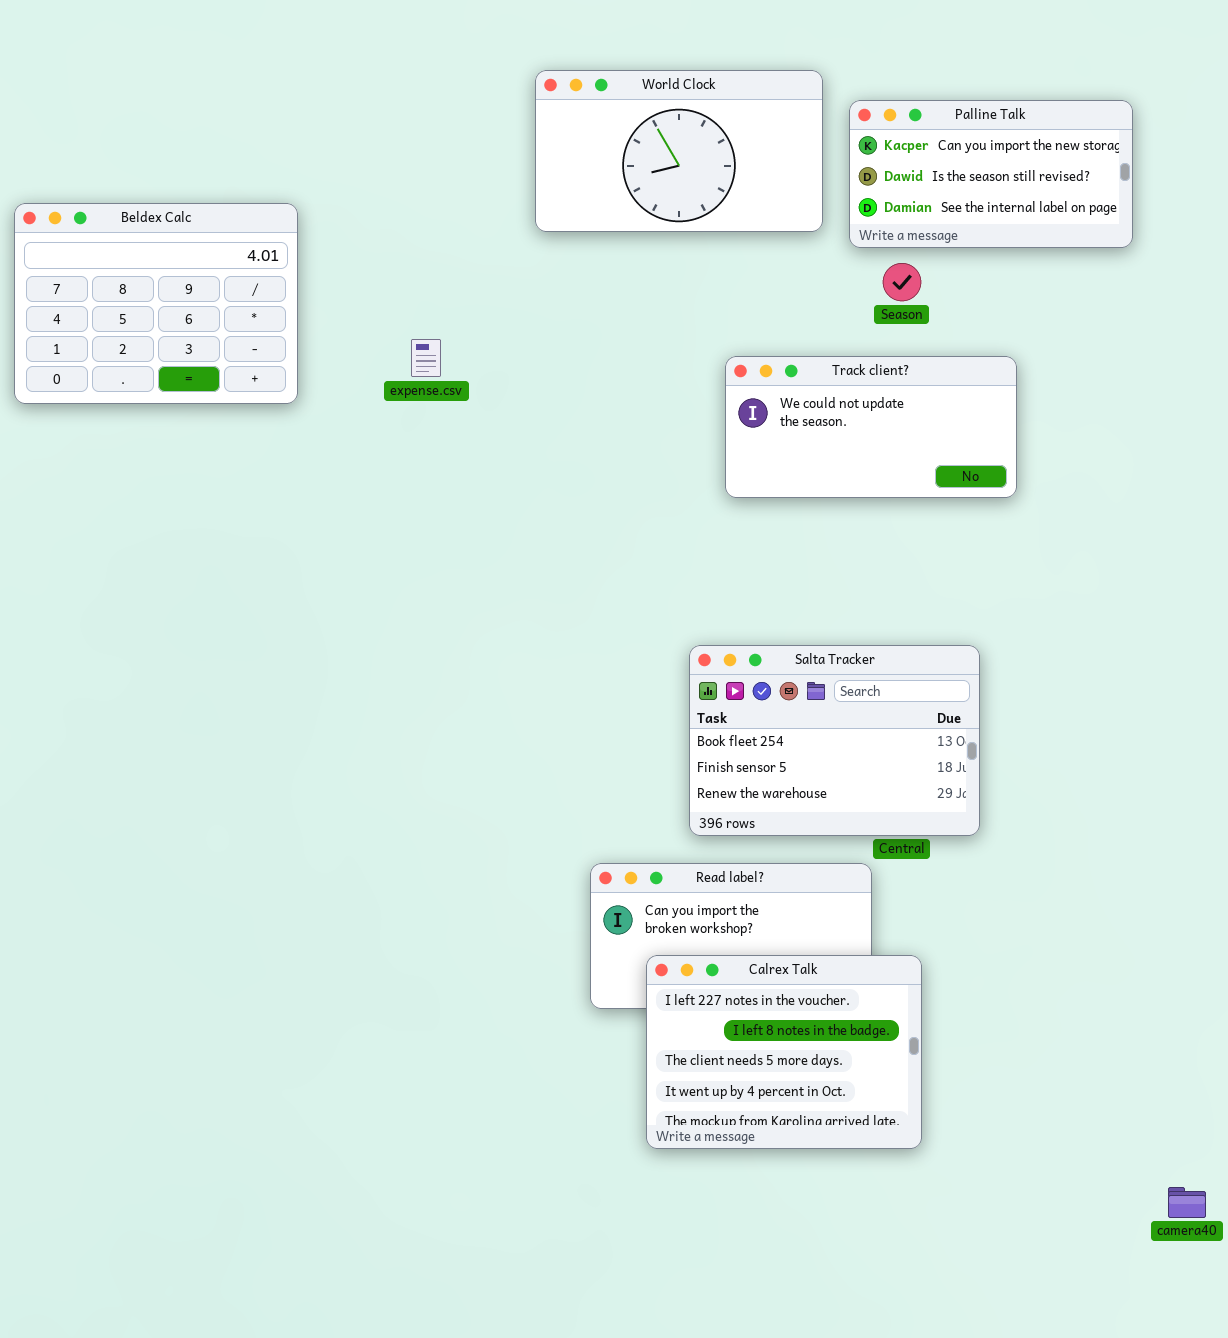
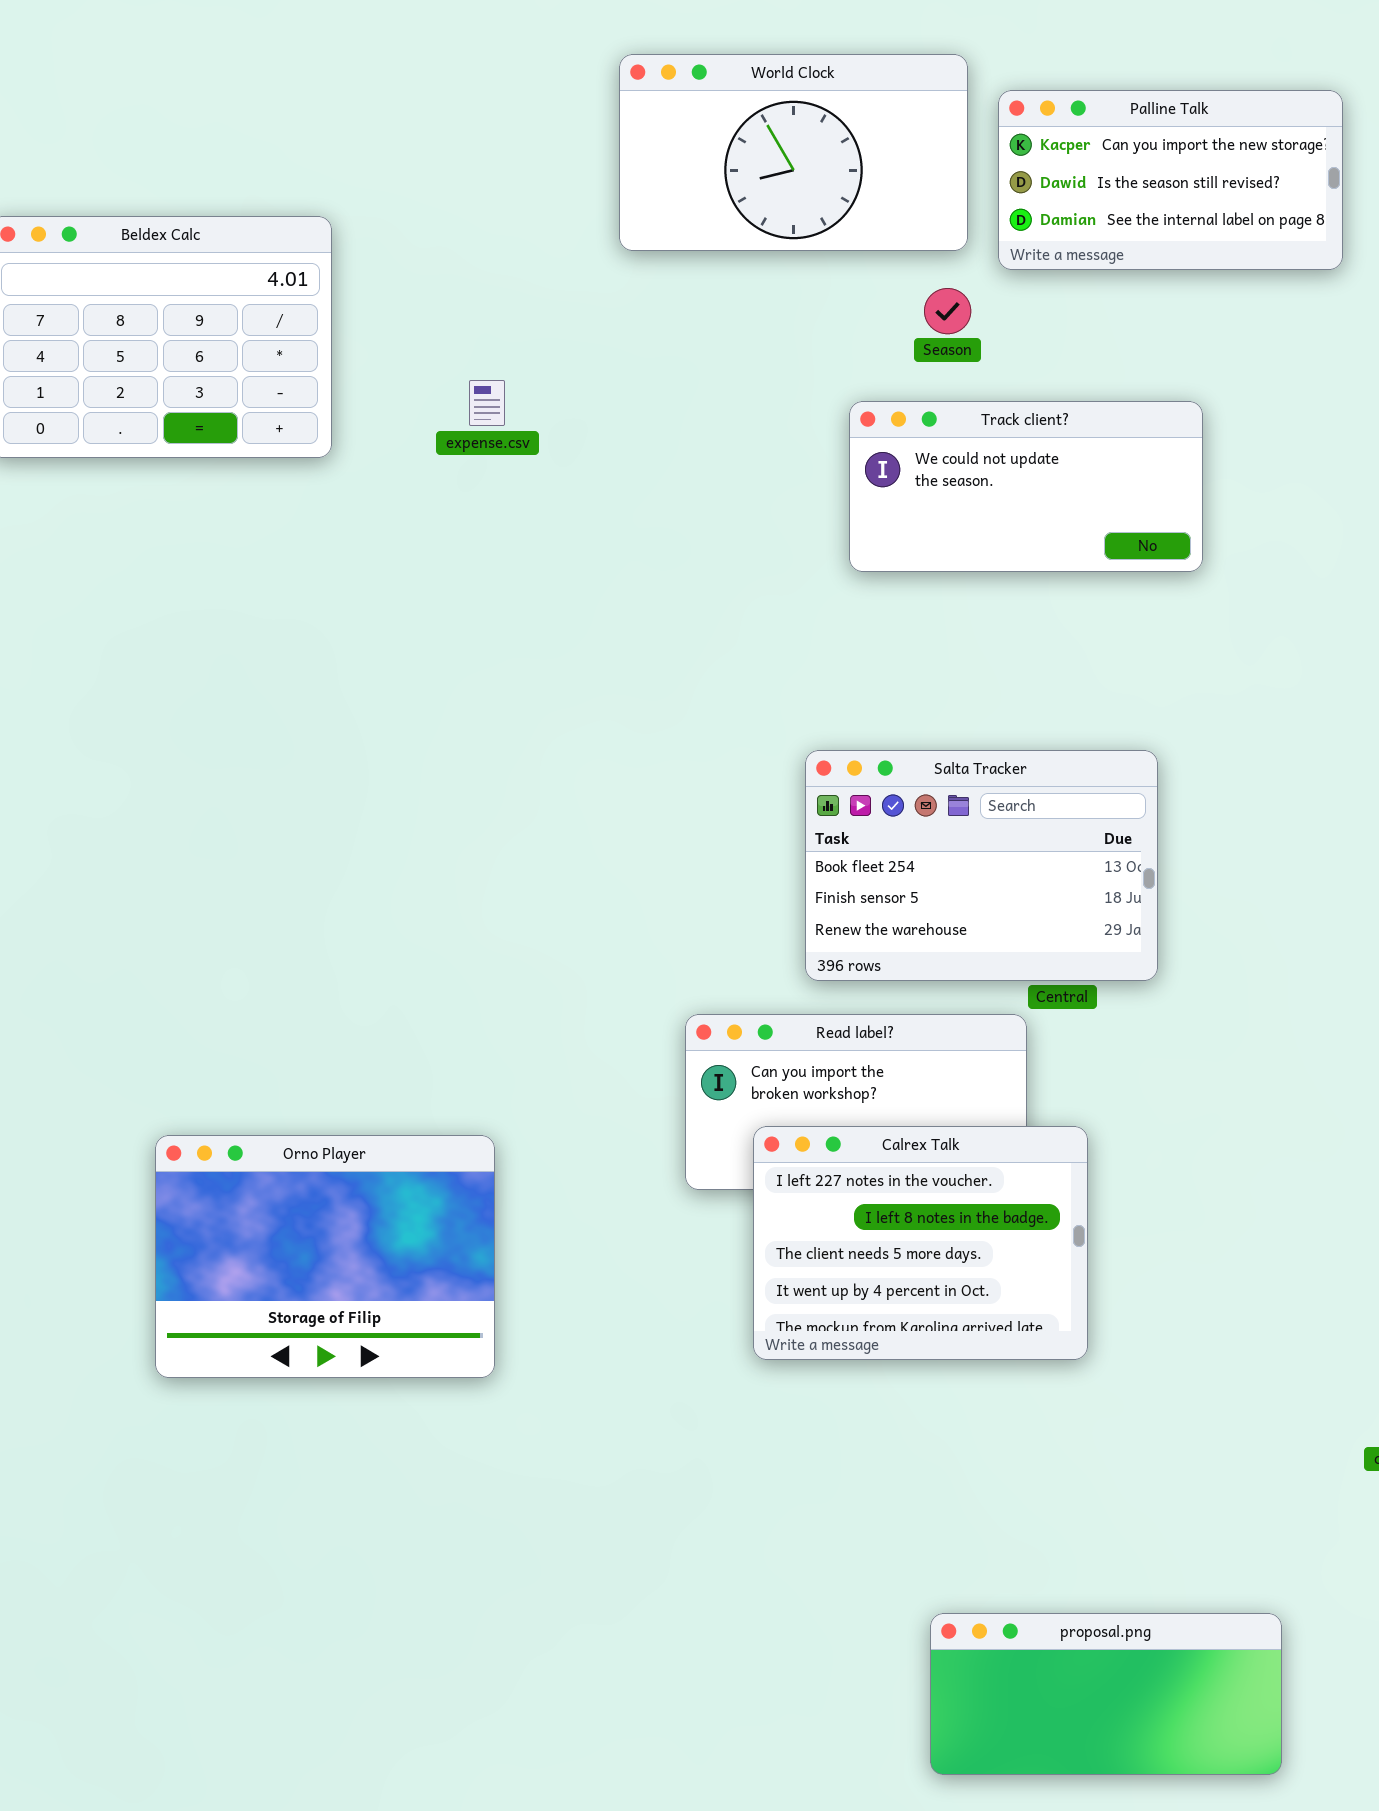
Season: [883,263,921,301] -> [924,288,971,334], moved
Orno Player: none -> [155,1135,495,1378], opened

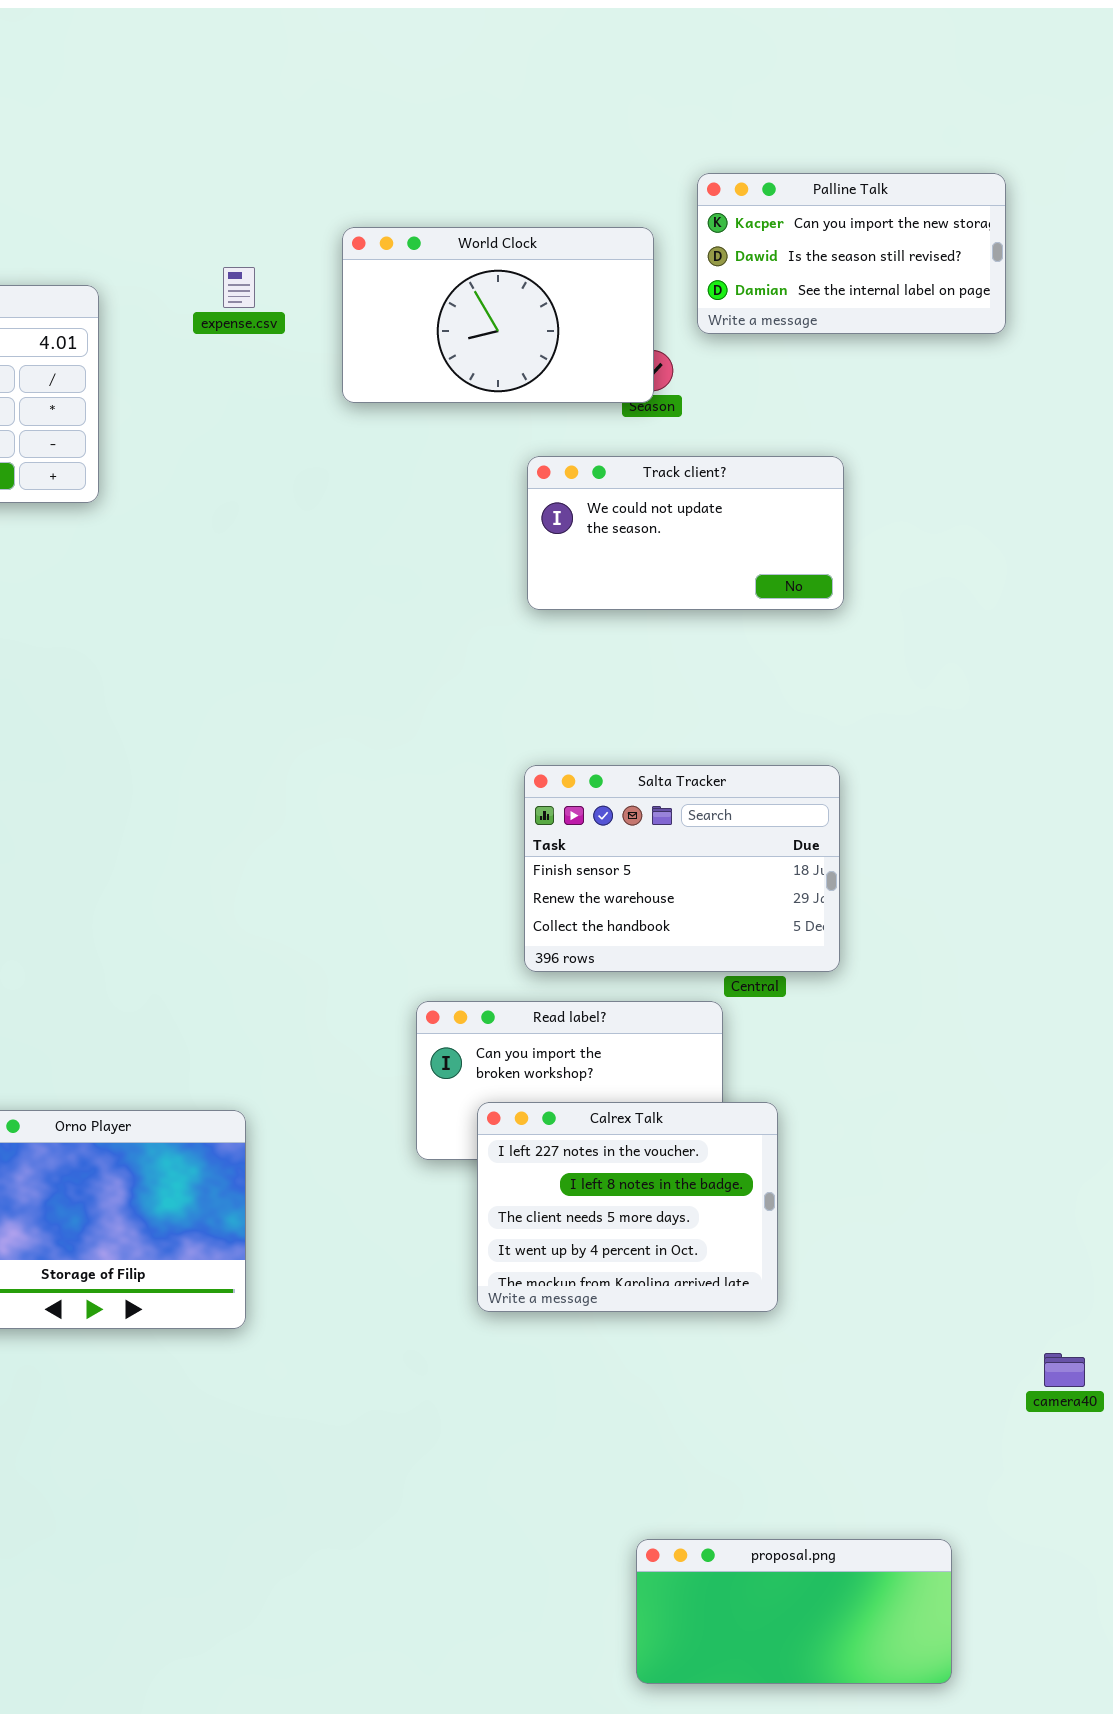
World Clock: [619,54,968,251] -> [342,227,654,403], moved
expense.csv: [469,380,505,426] -> [223,267,255,308], moved
Track client?: [849,401,1203,572] -> [527,456,844,610], moved
Salta Tracker: [805,750,1158,981] -> [524,765,840,972], scrolled down 1 row

